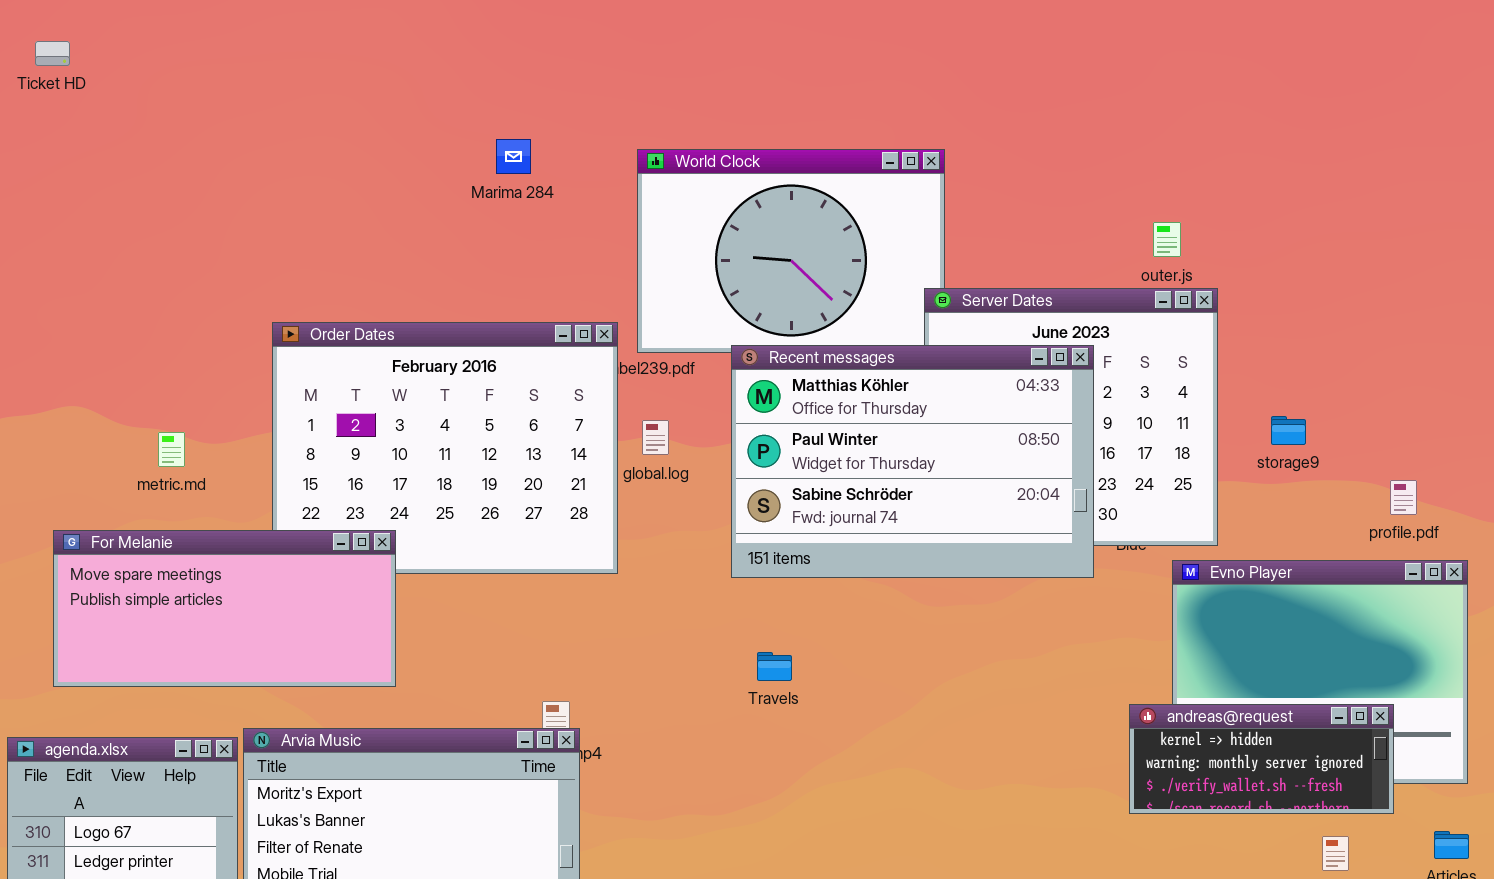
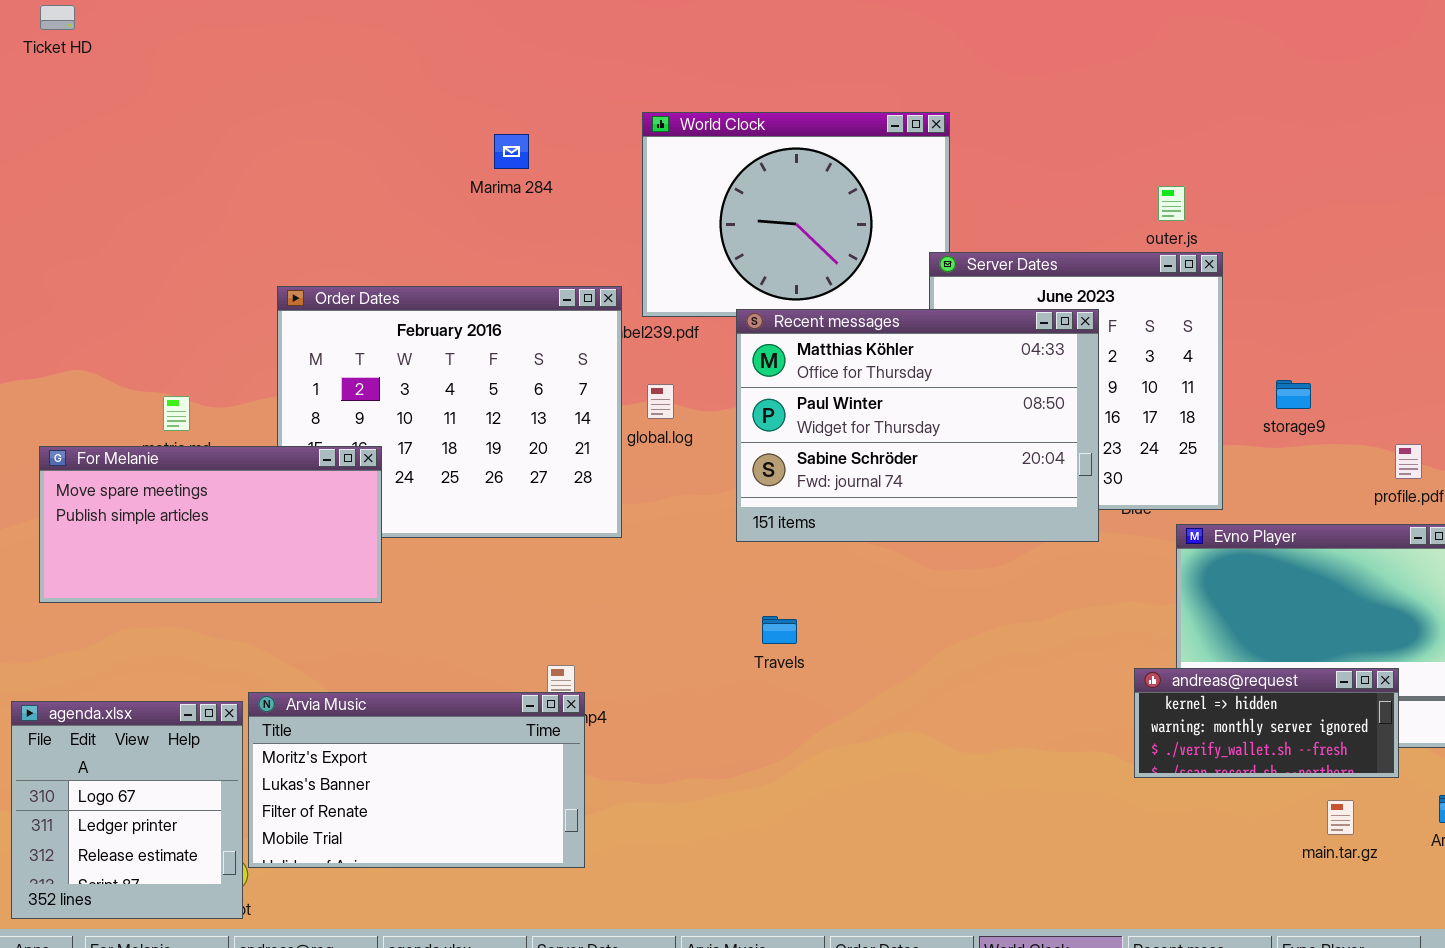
Marima 284: [496,139,531,174] -> [494,134,529,169], moved
For Melanie: [53,530,396,687] -> [39,446,382,603], moved

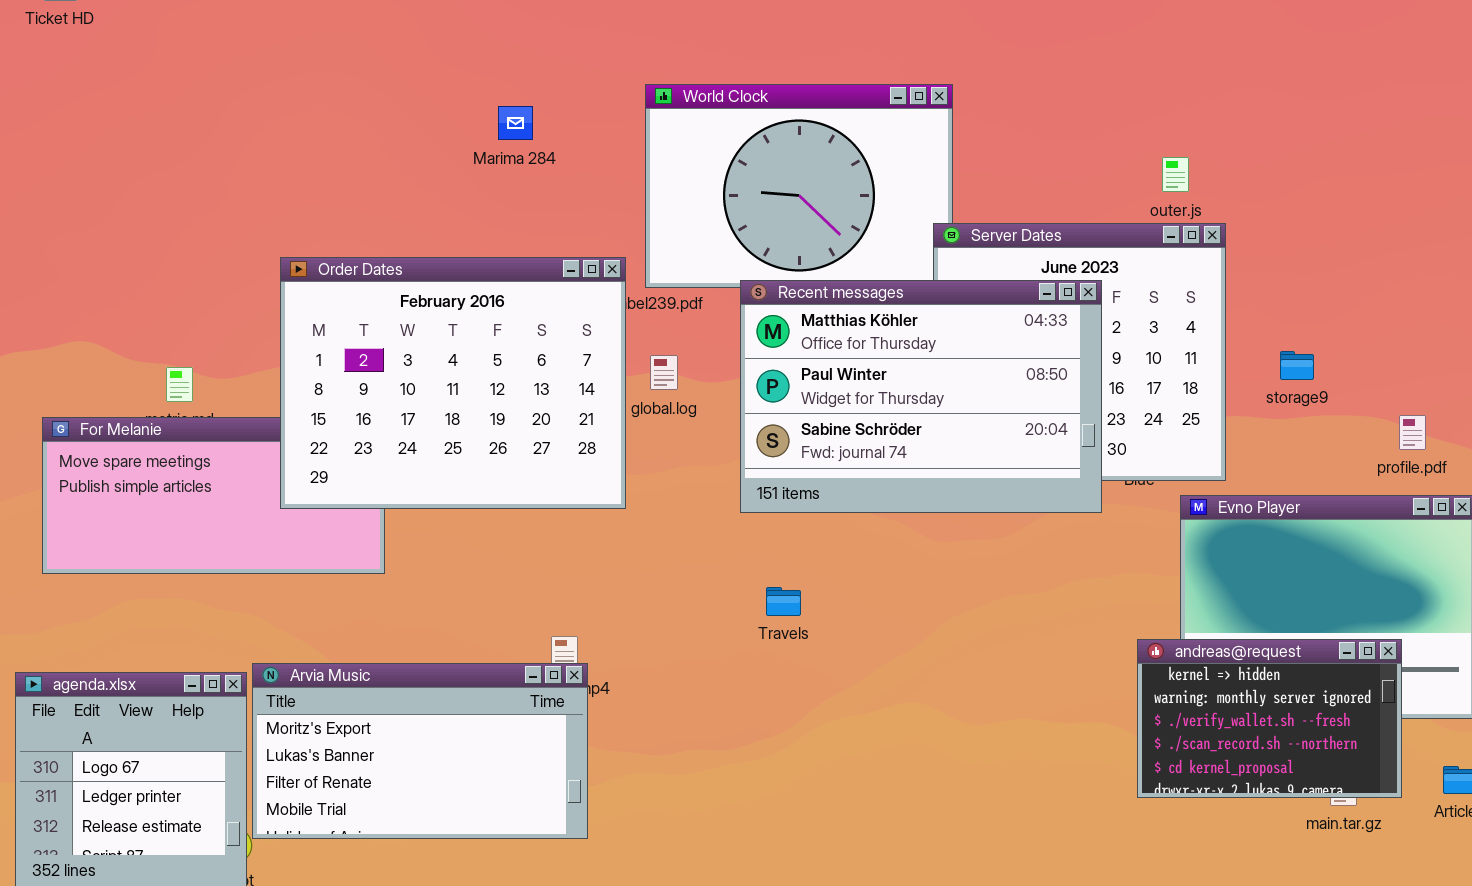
Order Dates: [277,286,622,538] -> [280,257,626,509], raised
andreas@request: [1134,668,1399,778] -> [1137,639,1402,798], resized

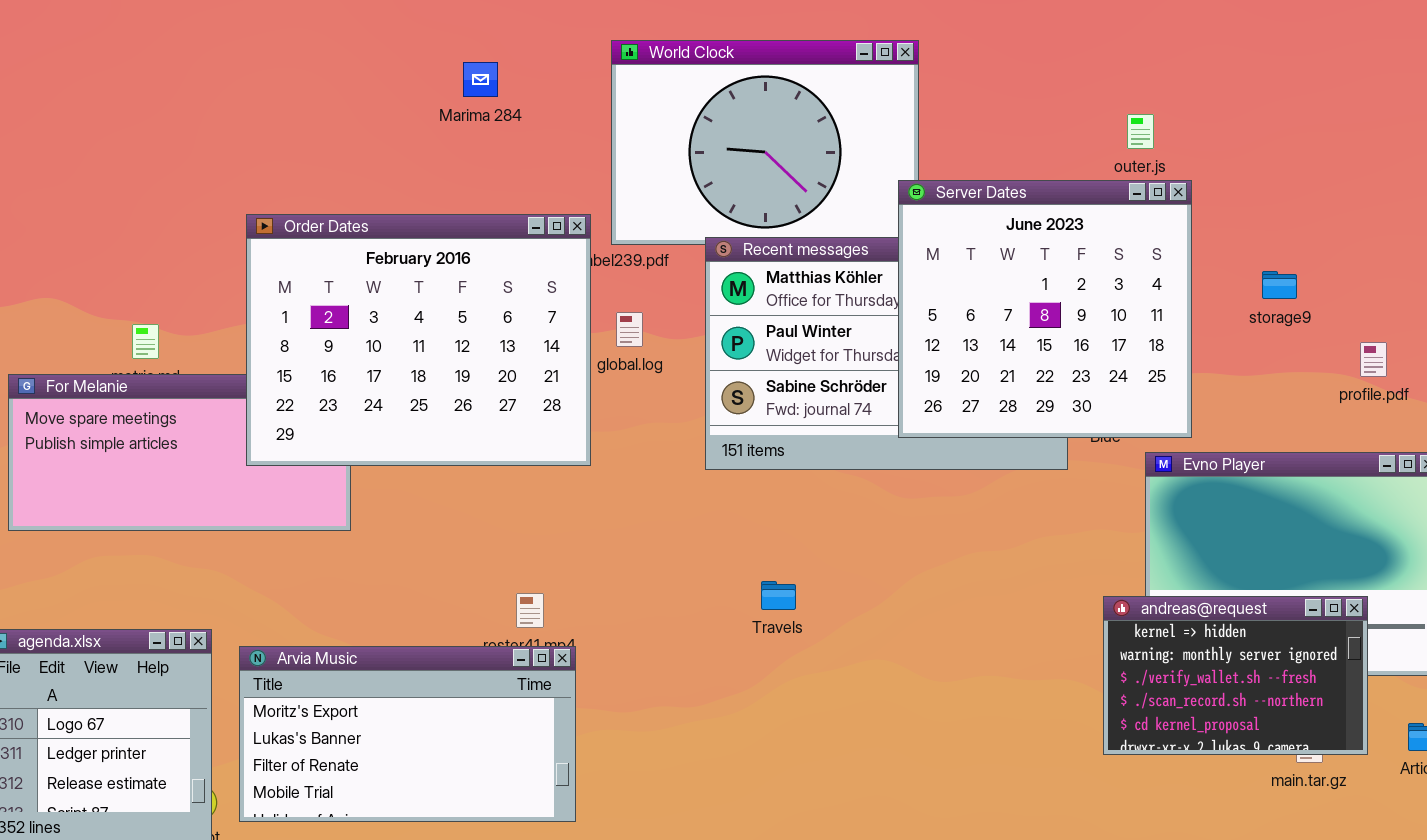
Server Dates: [933,223,1226,481] -> [898,180,1192,438], raised
storage9: [1280,351,1314,380] -> [1262,271,1297,299], moved
profile.pdf: [1399,415,1426,450] -> [1360,342,1387,377], moved
Travels: [766,587,801,616] -> [761,581,796,610], moved
Arvia Music: [252,663,588,839] -> [239,646,576,822], moved

